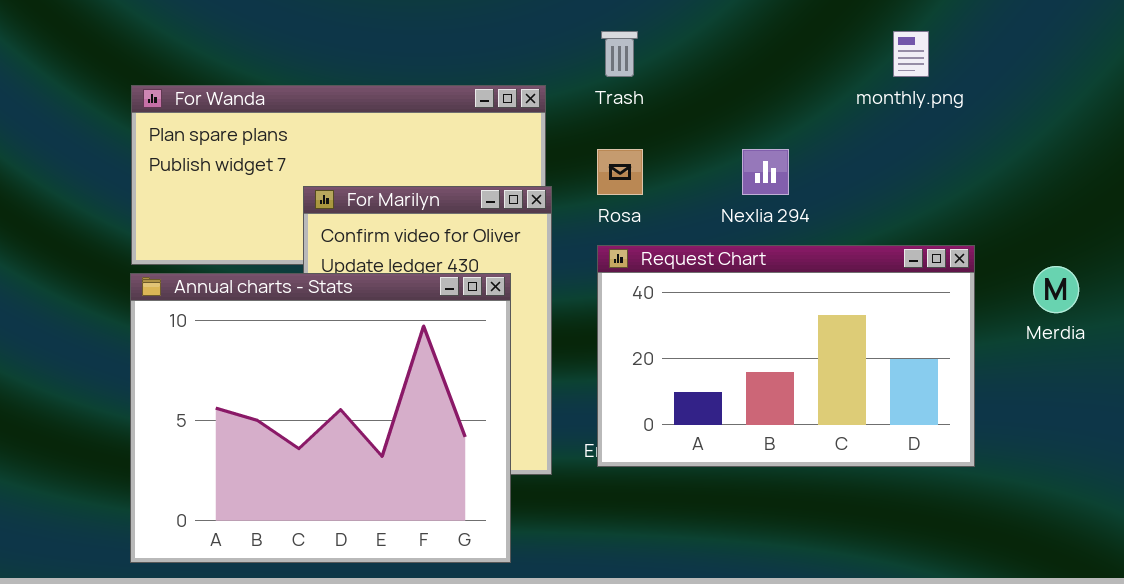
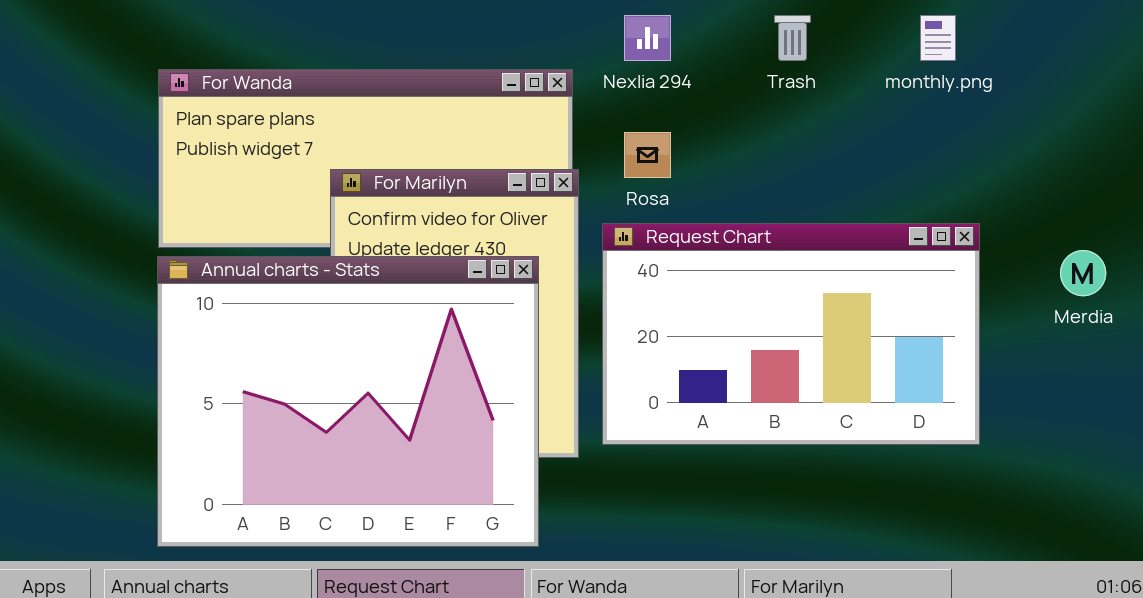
Trash: [601,31,638,77] -> [774,15,811,61], moved
Nexlia 294: [742,149,789,195] -> [624,15,671,61], moved
Request Chart: [597,245,975,467] -> [602,223,980,445], moved

